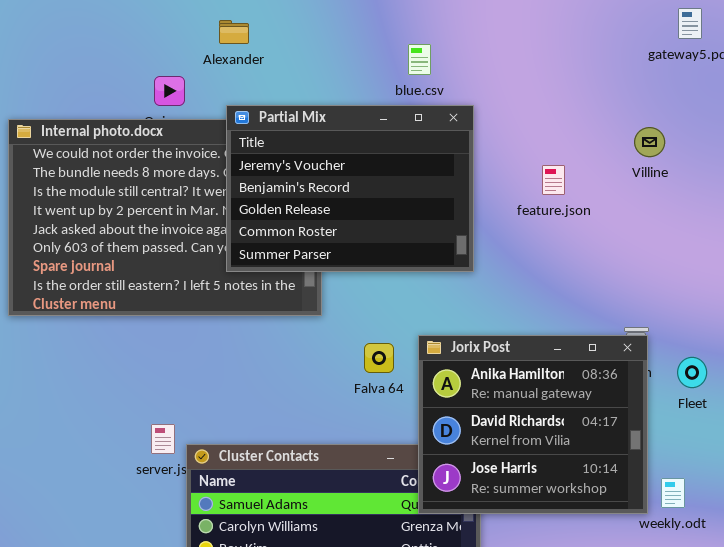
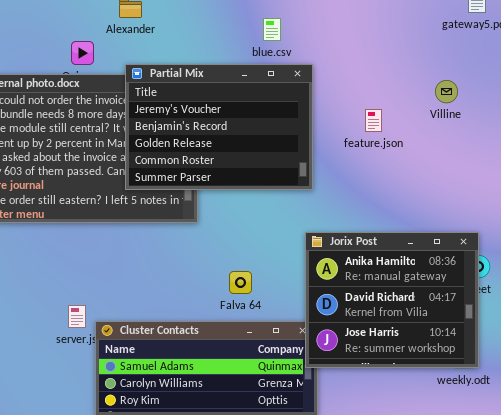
Jorix Post: [418,335,648,514] -> [305,232,479,368], moved
Falva 64: [364,343,394,373] -> [229,271,252,294], moved

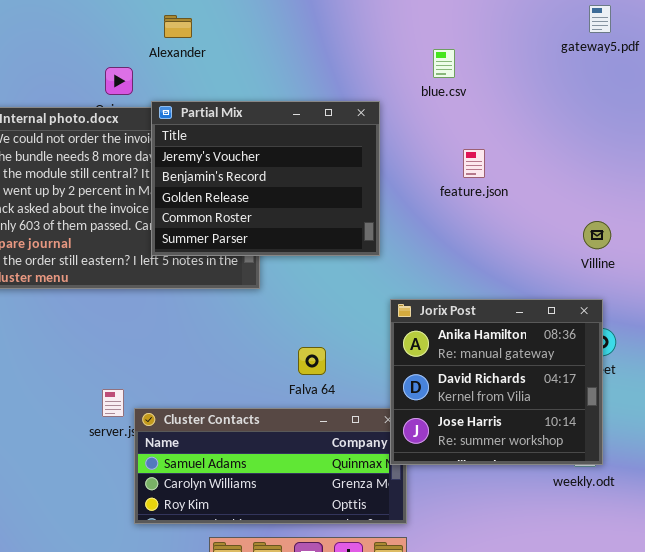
blue.csv: [263,18,281,41] -> [433,49,455,78], moved
Partial Mix: [125,64,313,190] -> [151,101,380,256], moved
Villine: [435,80,458,103] -> [583,221,611,249], moved

